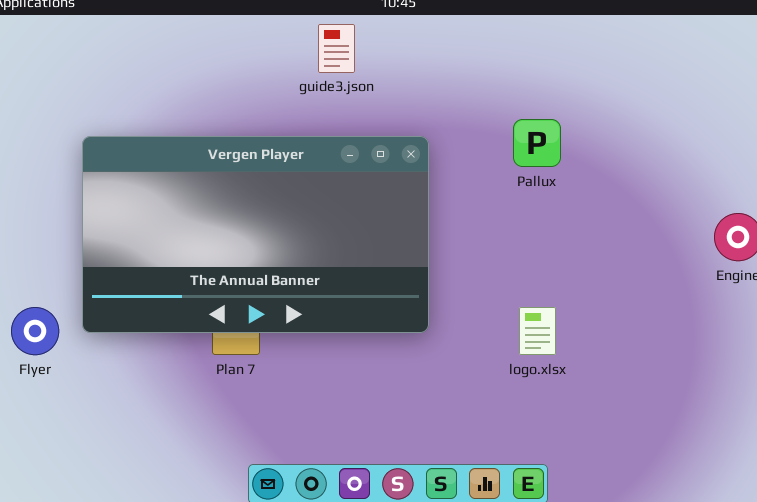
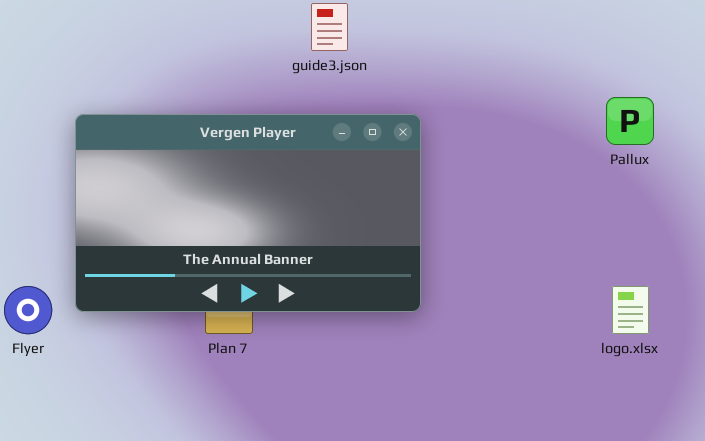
Pallux: [513,119,561,167] -> [606,97,654,145], moved
logo.xlsx: [519,307,556,355] -> [612,286,649,334], moved

